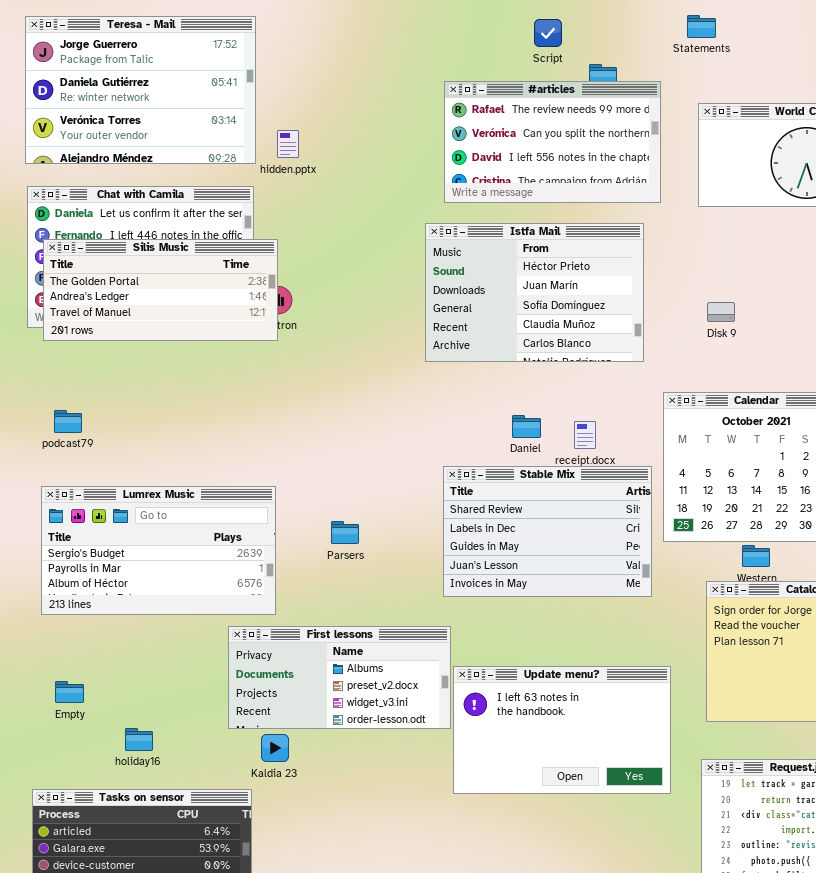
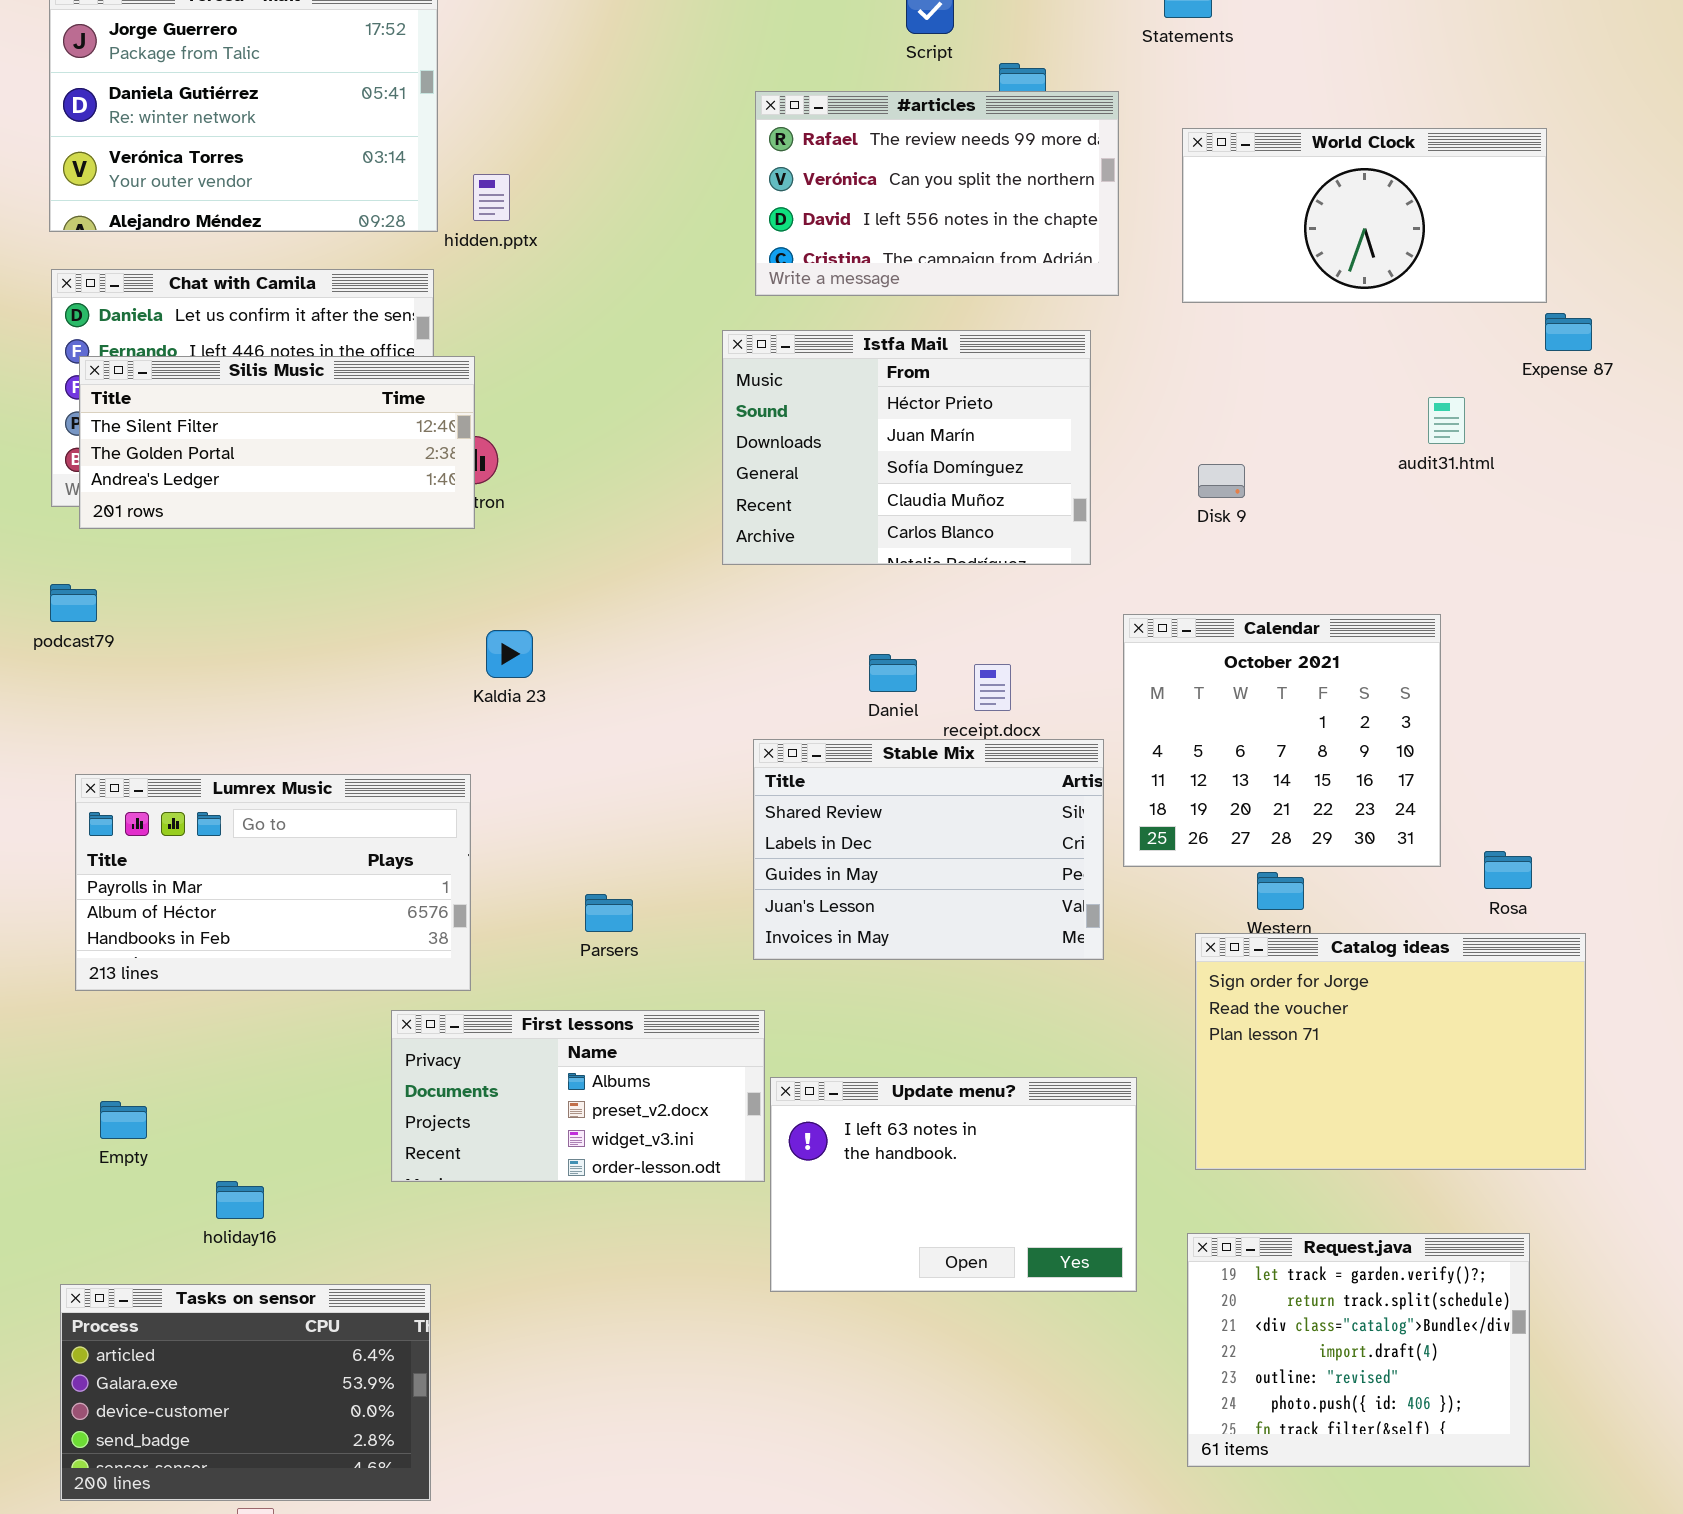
Silis Music: [43,239,278,341] -> [79,356,475,529], scrolled up 1 row
podcast79: [54,410,82,433] -> [50,584,97,622], moved
Lumrex Music: [41,486,276,615] -> [75,774,471,991], scrolled down 1 row
Parsers: [331,521,359,544] -> [585,894,633,932], moved
Kaldia 23: [261,734,289,762] -> [486,630,533,678], moved

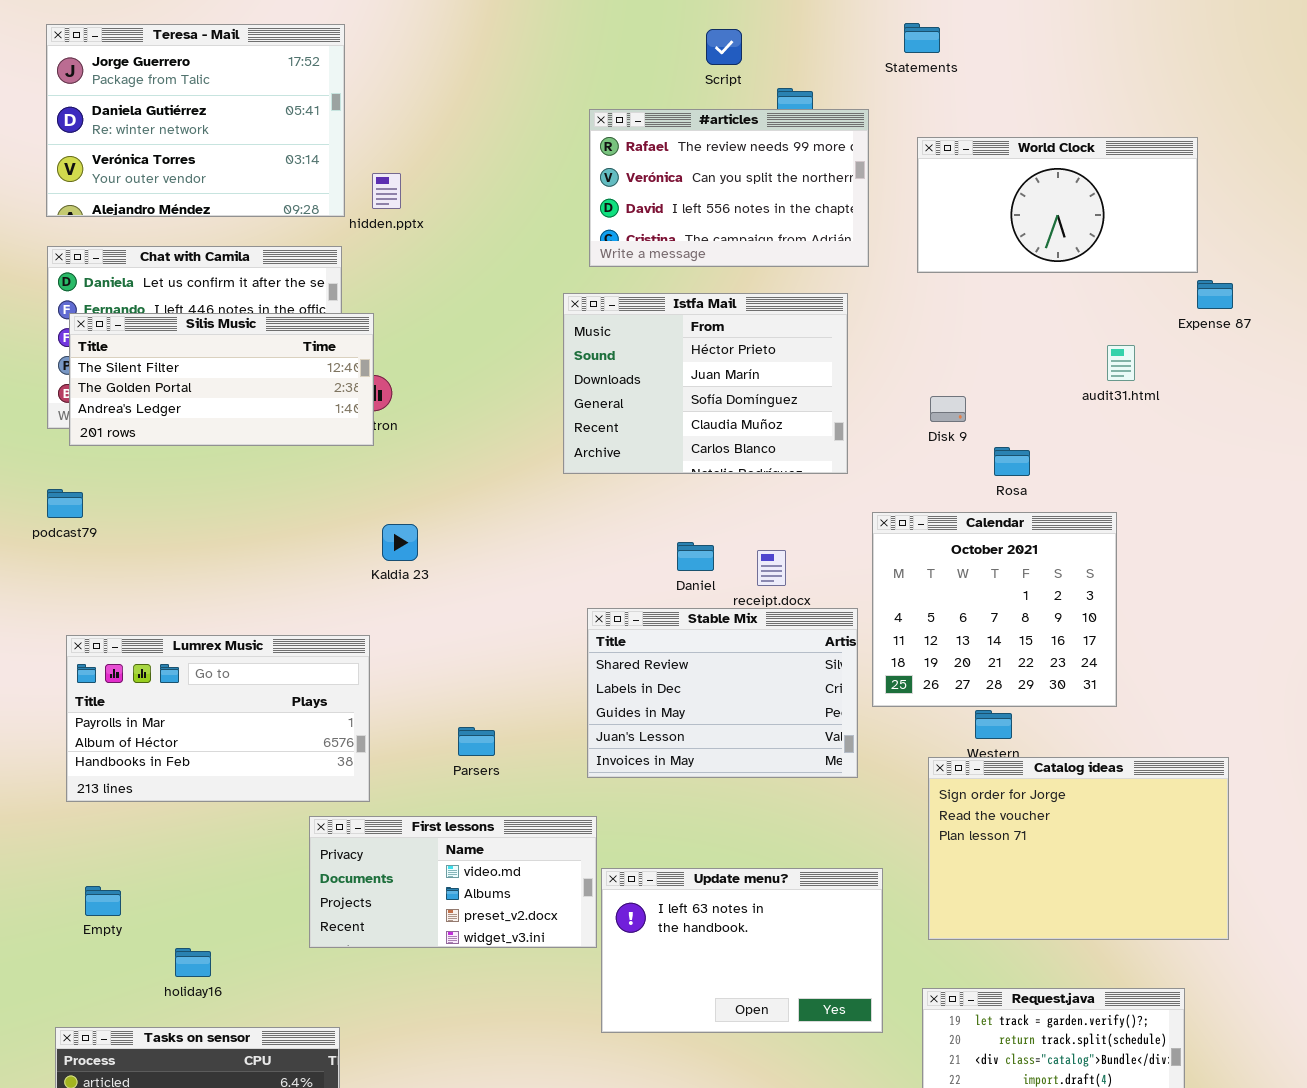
Rosa: [1484,851,1532,889] -> [994,447,1030,476], moved
First lessons: [391,1010,765,1182] -> [309,816,597,948], scrolled up 1 row

